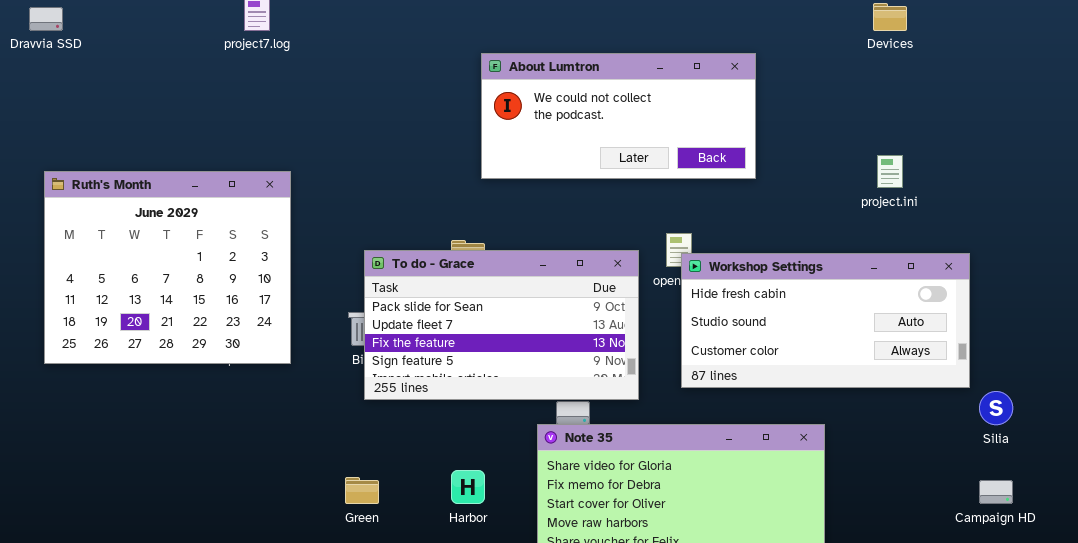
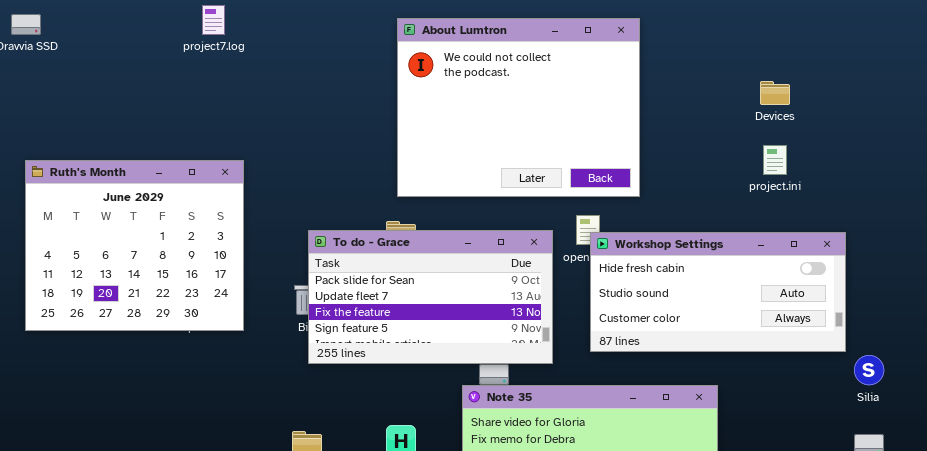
Devices: [873,3,907,31] -> [760,81,790,105], moved
About Lumtron: [481,53,756,179] -> [397,18,640,197], moved, resized

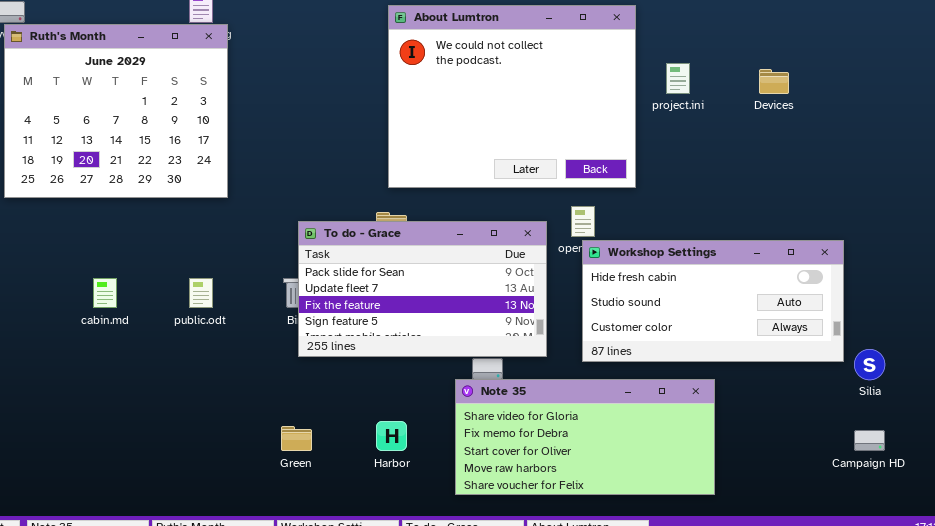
project.ini: [763,145,787,175] -> [666,63,690,94], moved
Ruth's Month: [25,160,244,331] -> [4,24,228,198], moved
Workshop Settings: [590,232,846,352] -> [582,240,844,362], moved

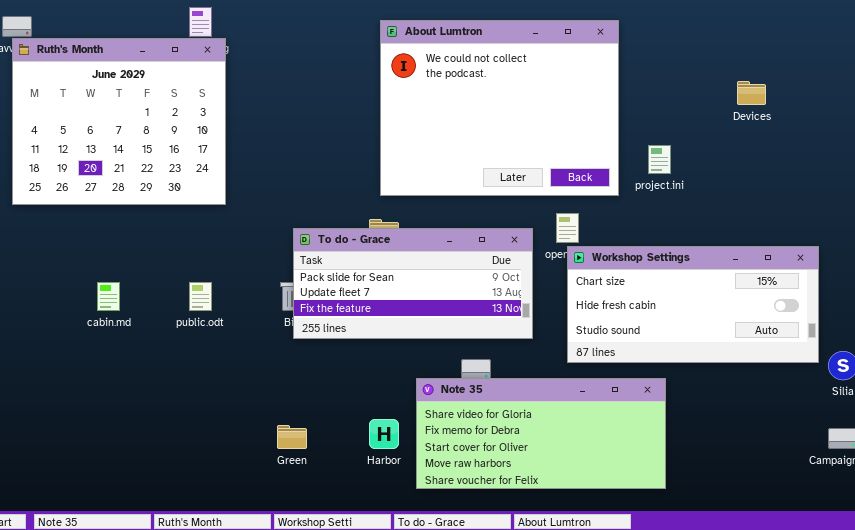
project.ini: [666,63,690,94] -> [648,145,671,174], moved
To do - Grace: [298,221,547,357] -> [293,228,533,339], resized
Workshop Settings: [582,240,844,362] -> [567,246,819,363], scrolled up 1 row
Note 35: [455,379,715,495] -> [416,378,666,489], moved

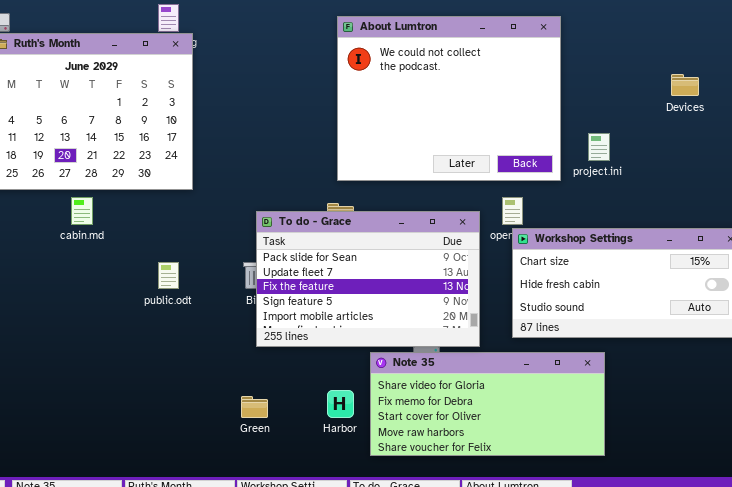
To do - Grace: [293,228,533,339] -> [256,211,480,347], resized
cabin.md: [97,282,120,311] -> [71,197,93,225], moved

